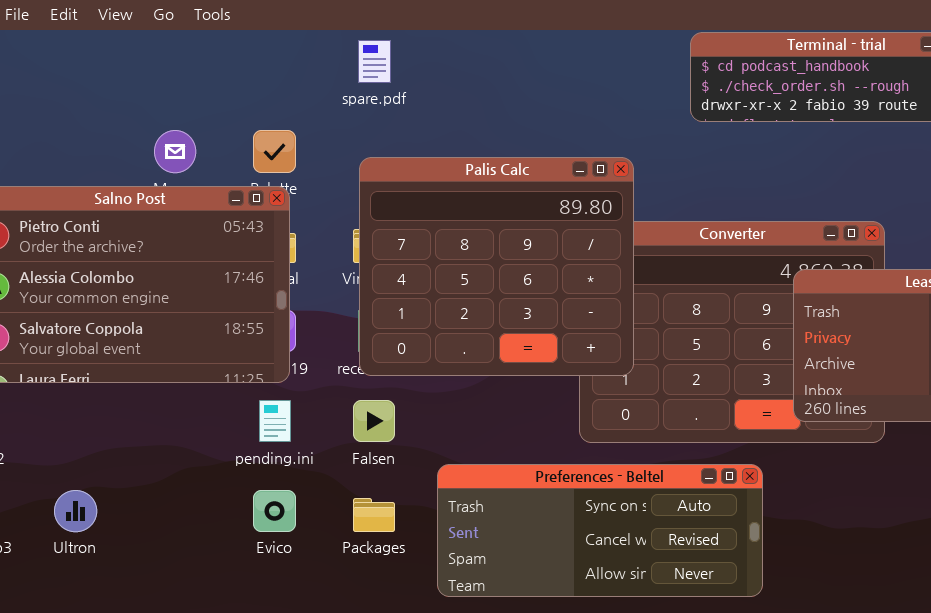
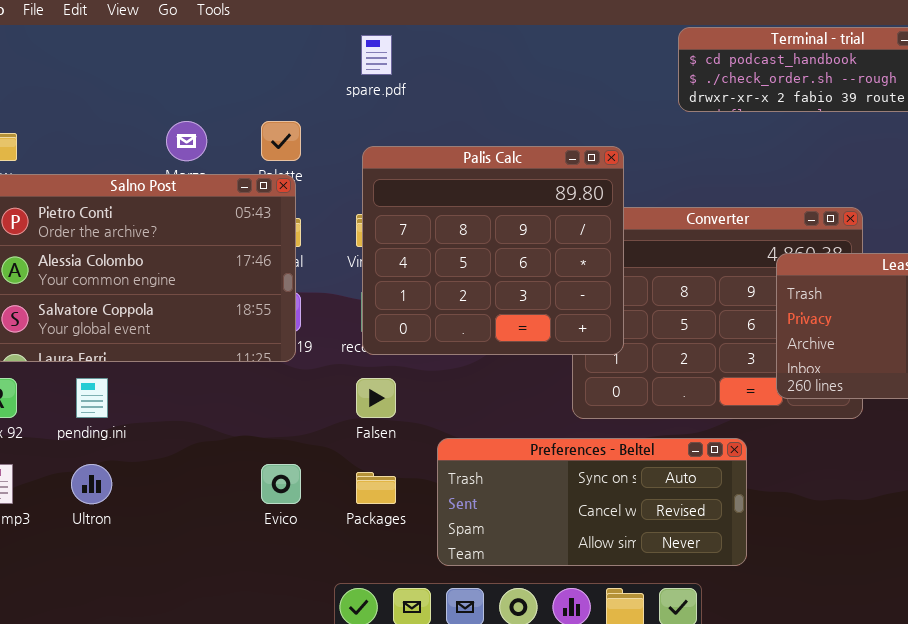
pending.ini: [259,400,291,442] -> [76,378,108,418], moved

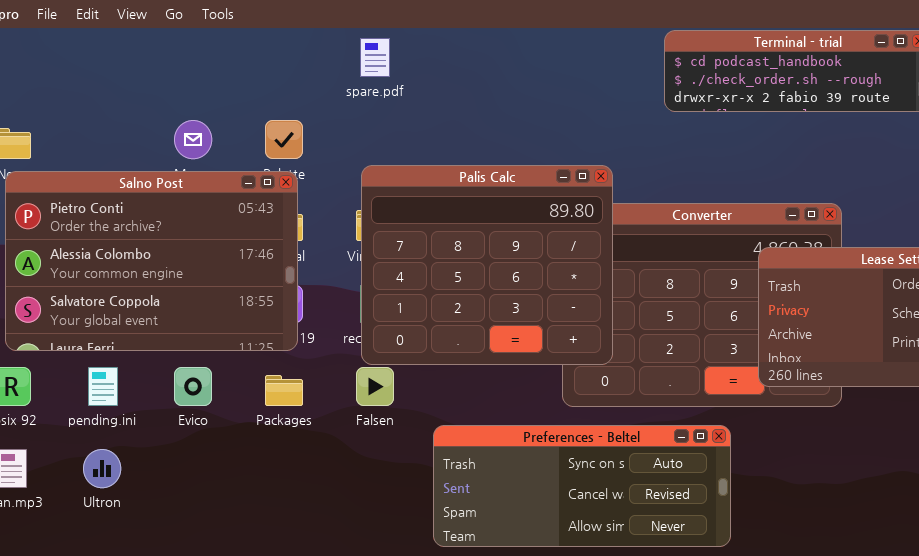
Palis Calc: [362,146,624,355] -> [361,165,613,365], moved
Evico: [261,464,301,504] -> [174,367,212,406], moved
Packages: [356,472,396,504] -> [265,375,303,406], moved

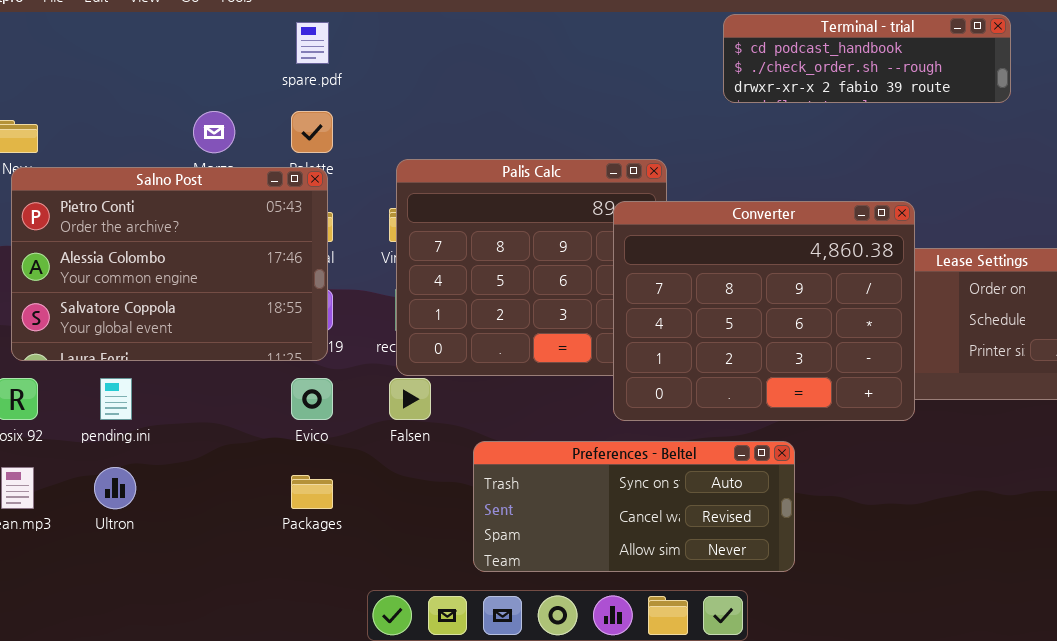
spare.pdf: [360,38,390,77] -> [296,22,329,64], moved
Converter: [562,203,842,407] -> [613,201,915,421], raised
Evico: [174,367,212,406] -> [291,378,333,420], moved
Packages: [265,375,303,406] -> [291,475,333,509], moved

